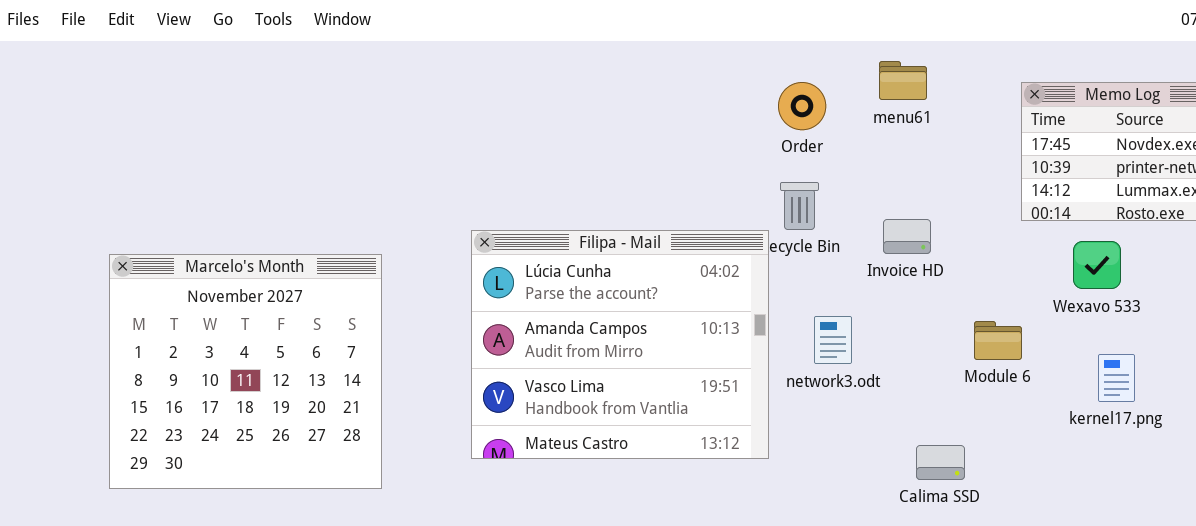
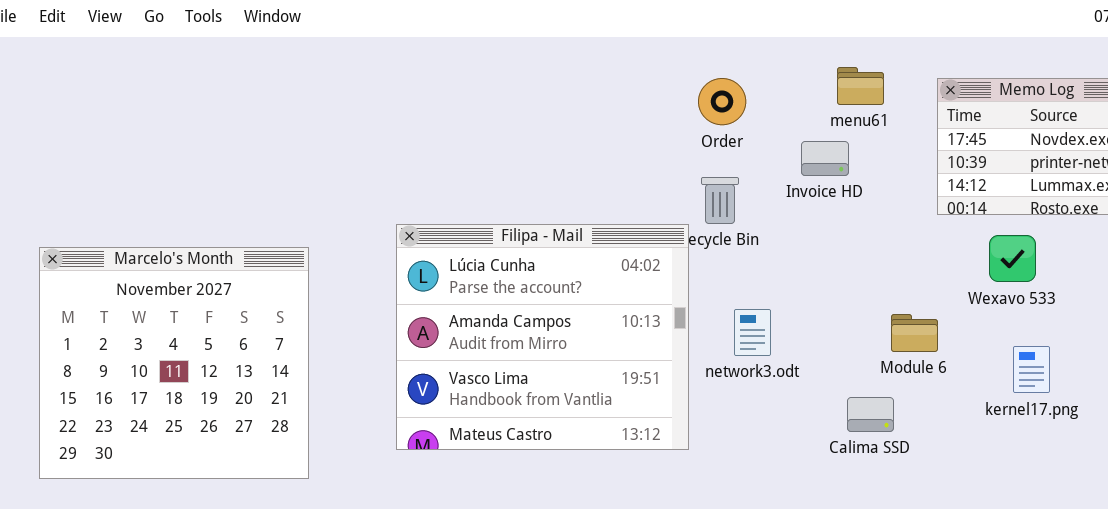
menu61: [879,61,927,100] -> [837,67,884,105], moved
Invoice HD: [883,219,931,254] -> [801,141,849,176], moved
Calima SSD: [916,445,965,480] -> [847,397,894,432], moved

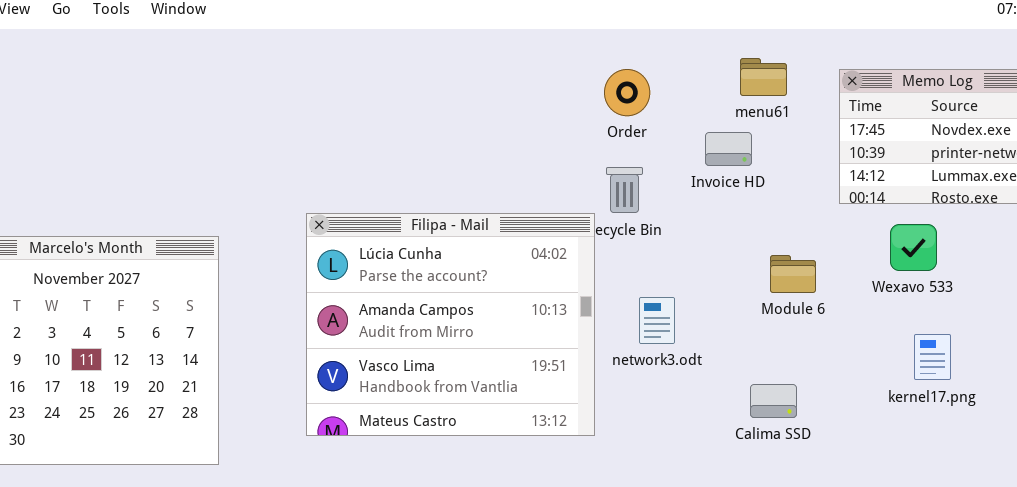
Module 6: [891,314,938,352] -> [770,255,816,293], moved

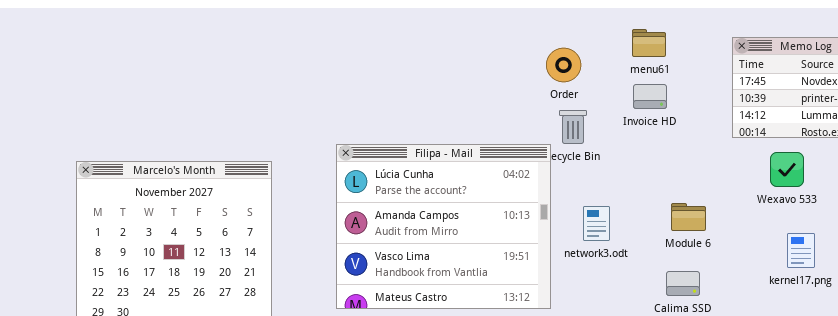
menu61: [740,58,787,96] -> [632,29,666,57], moved
Order: [604,69,650,116] -> [546,48,581,82], moved
Module 6: [770,255,816,293] -> [671,203,706,231], moved

